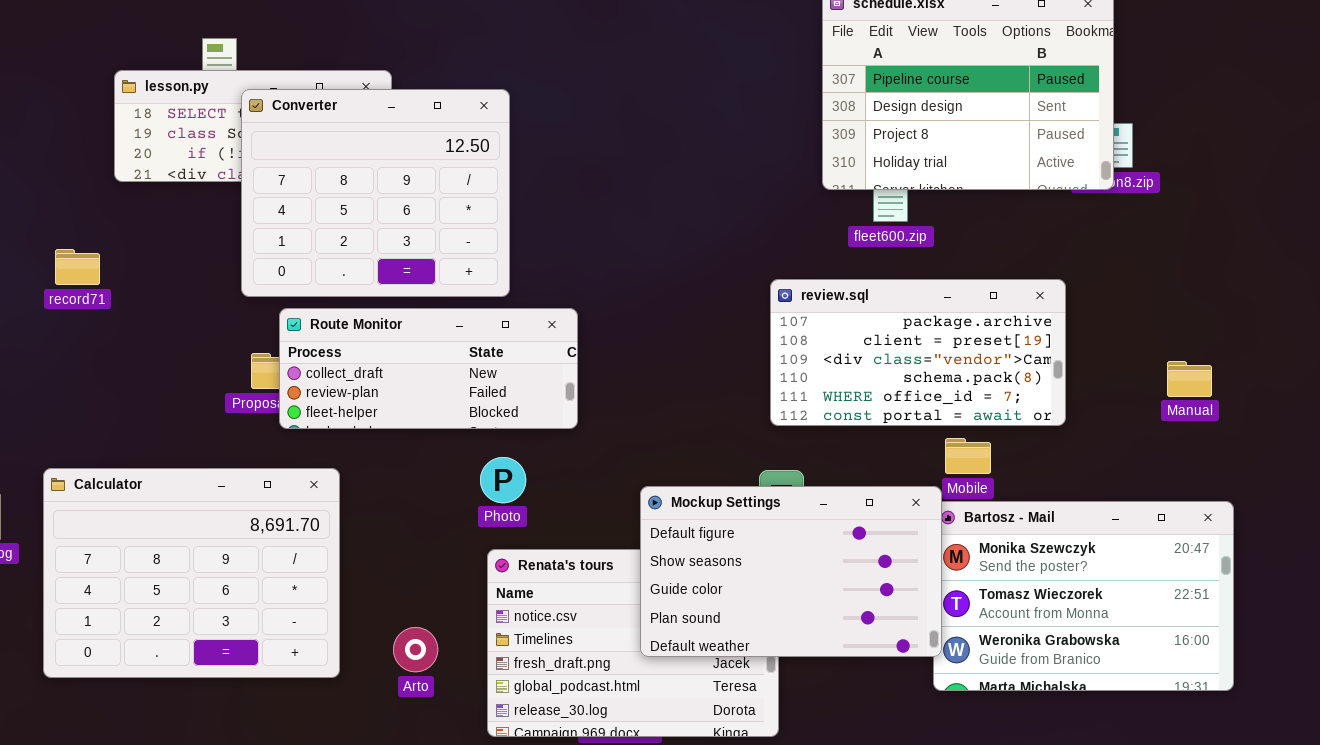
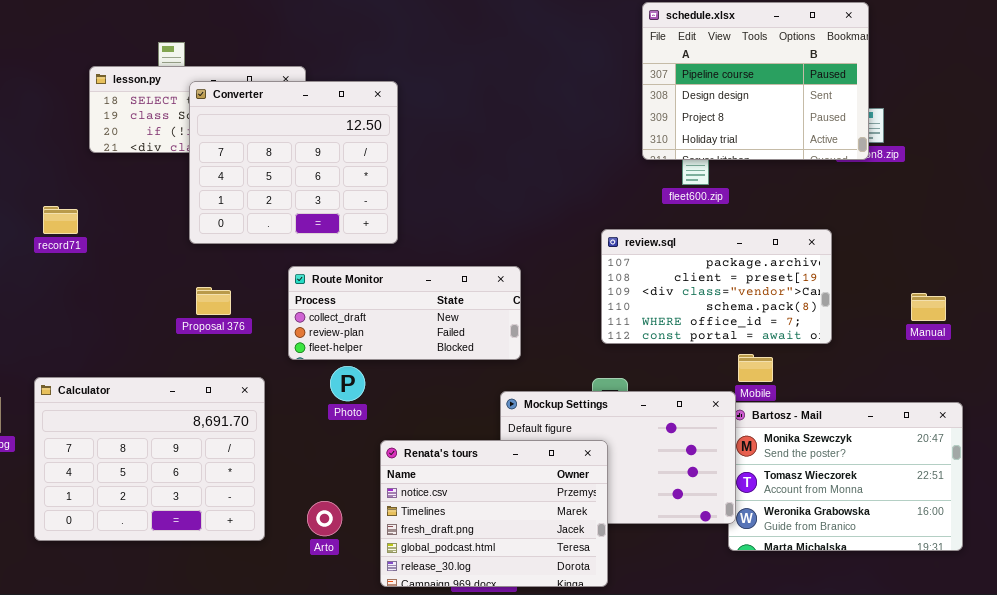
Route Monitor: [279,308,578,429] -> [288,266,521,360], moved
Photo: [480,457,526,503] -> [330,366,365,401], moved
Renata's tours: [487,549,779,737] -> [380,440,608,587], raised

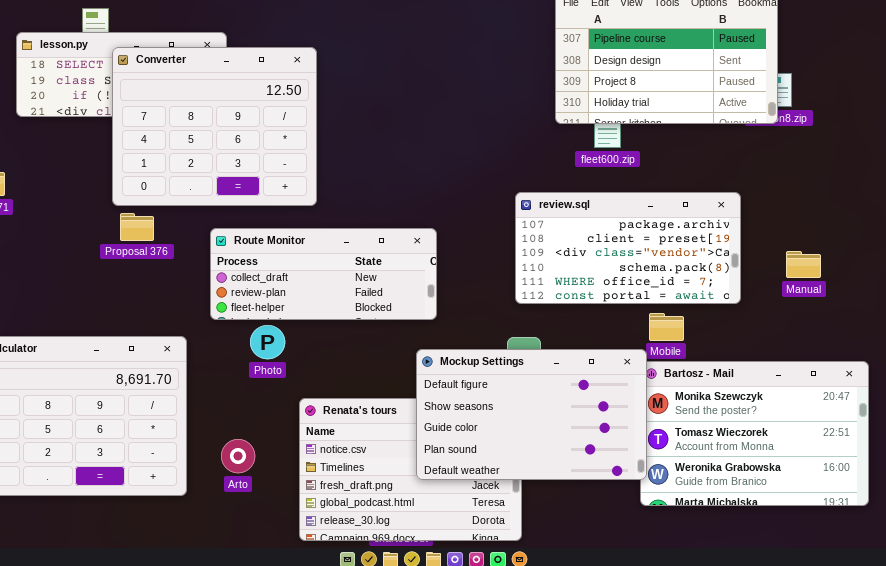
Proposal 376: [196,287,231,315] -> [120,213,154,241], moved
Manual: [911,293,946,321] -> [786,251,821,278], moved
Mockup Settings: [500,391,736,524] -> [416,349,647,480], raised
Arto: [307,501,342,536] -> [221,439,255,473], moved

